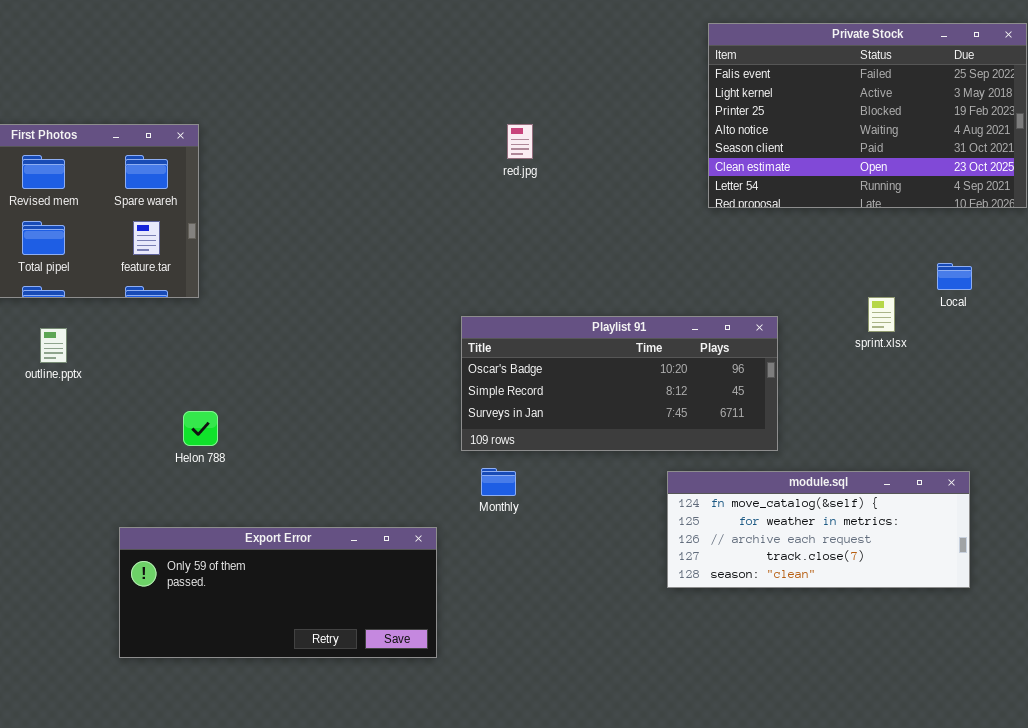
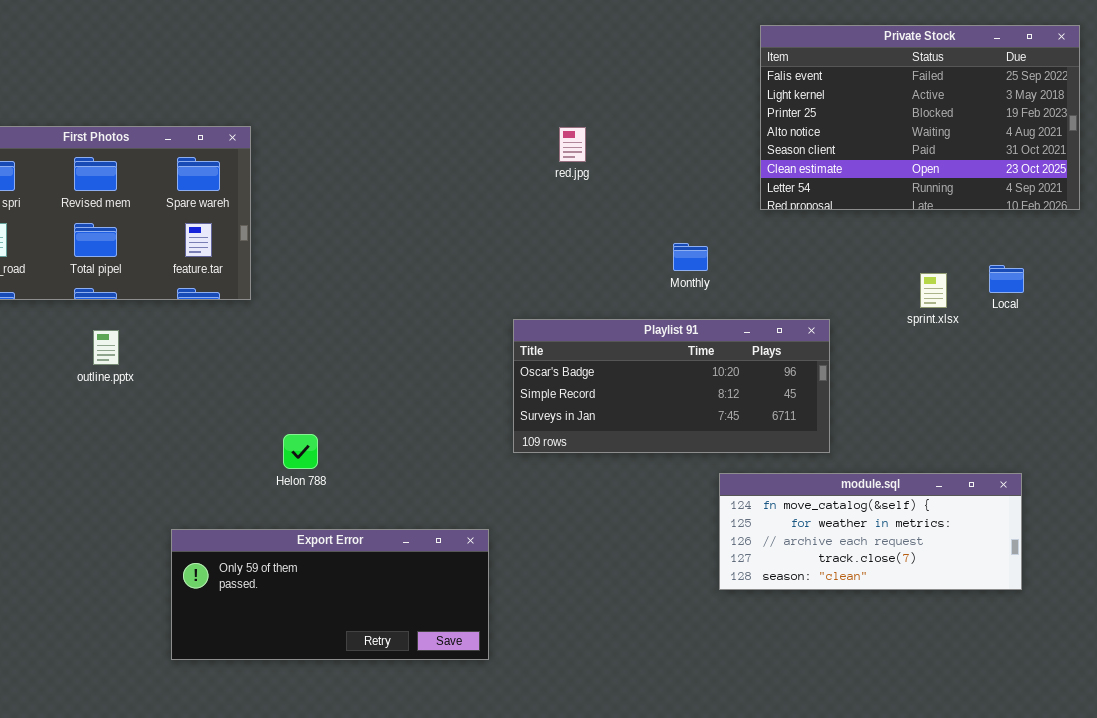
sprint.xlsx: [868,297,895,332] -> [920,273,947,308], moved
Helon 788: [183,411,218,446] -> [283,434,318,469], moved
Monthly: [481,468,516,496] -> [673,243,708,271], moved

